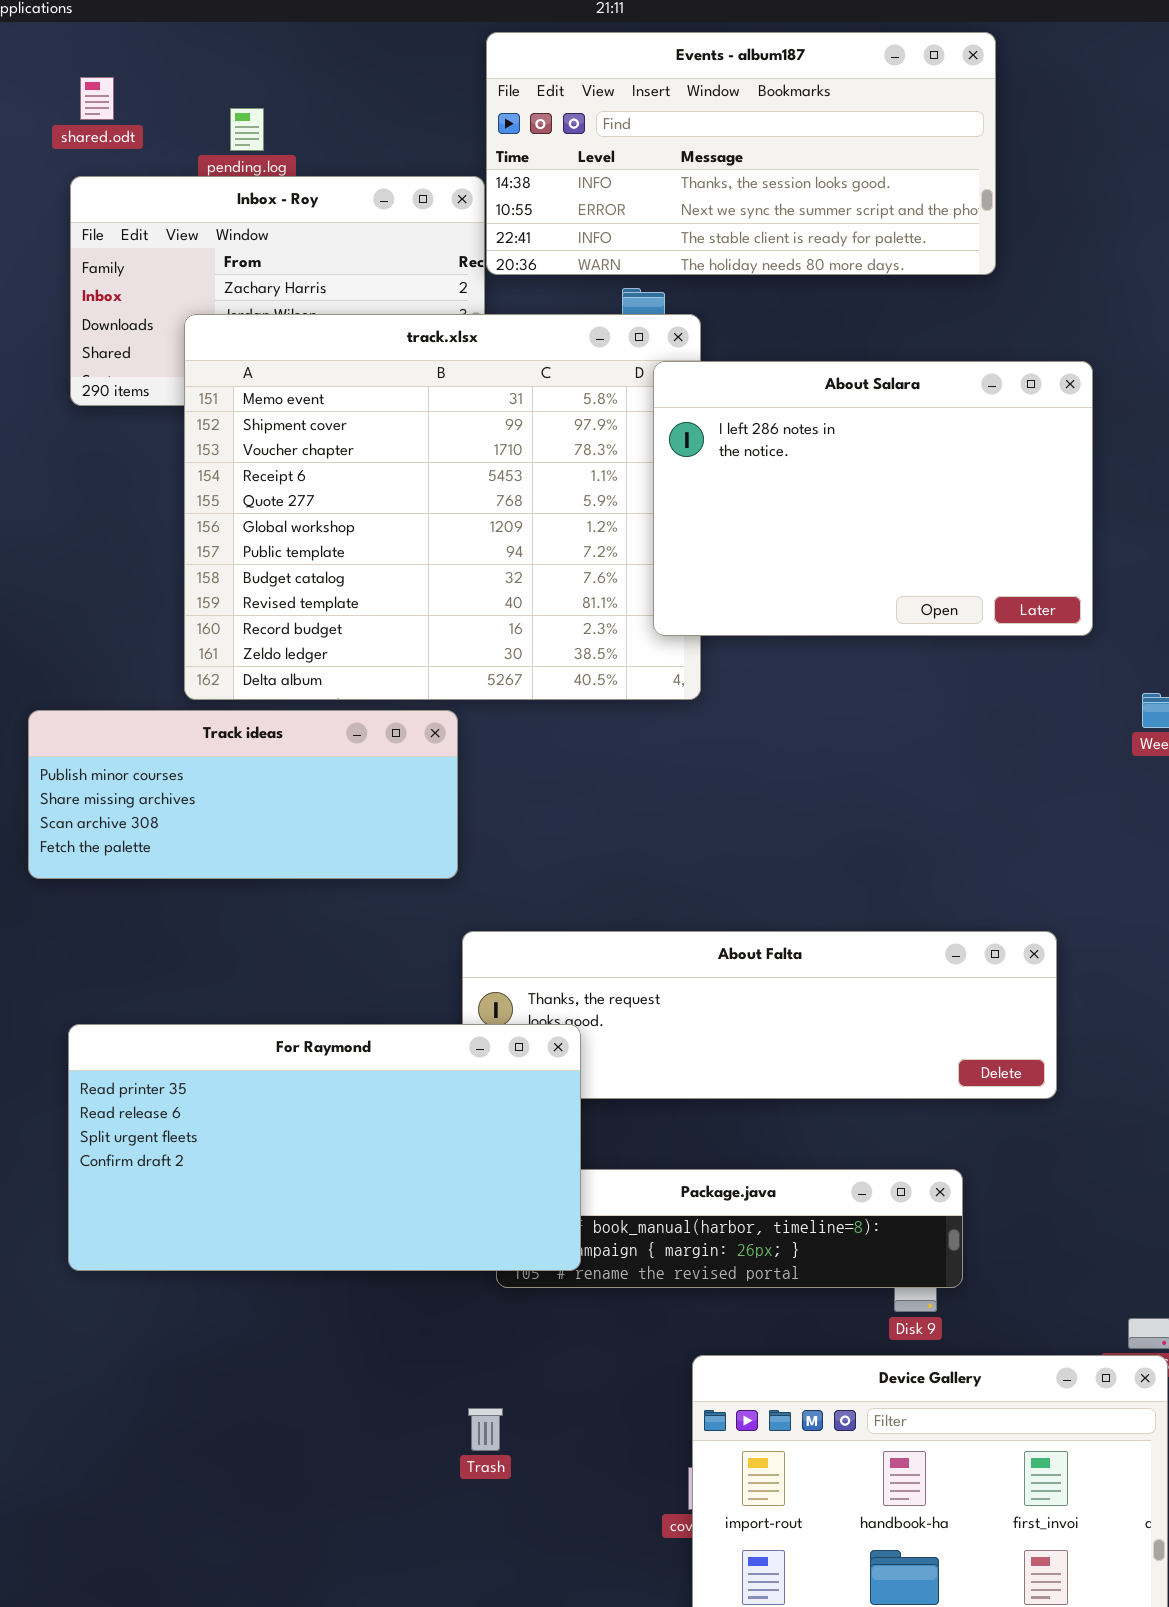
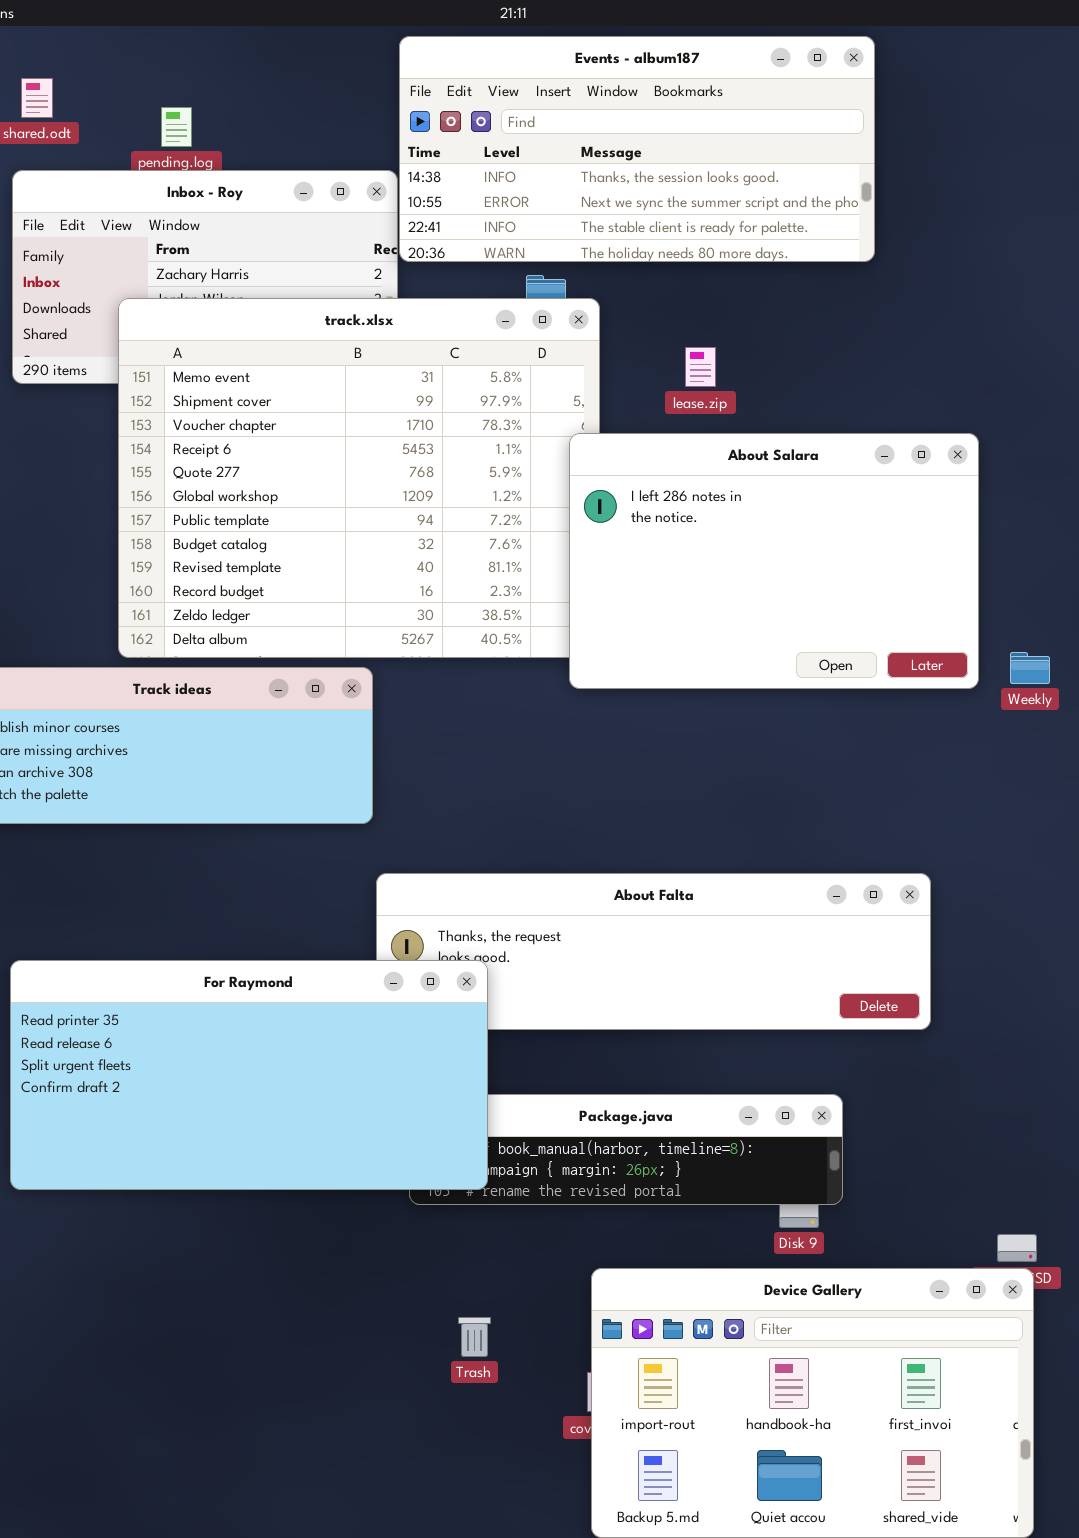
About Salara: [653,361,1093,636] -> [569,433,979,689], moved
Trash: [468,1408,503,1451] -> [458,1317,491,1357], moved

